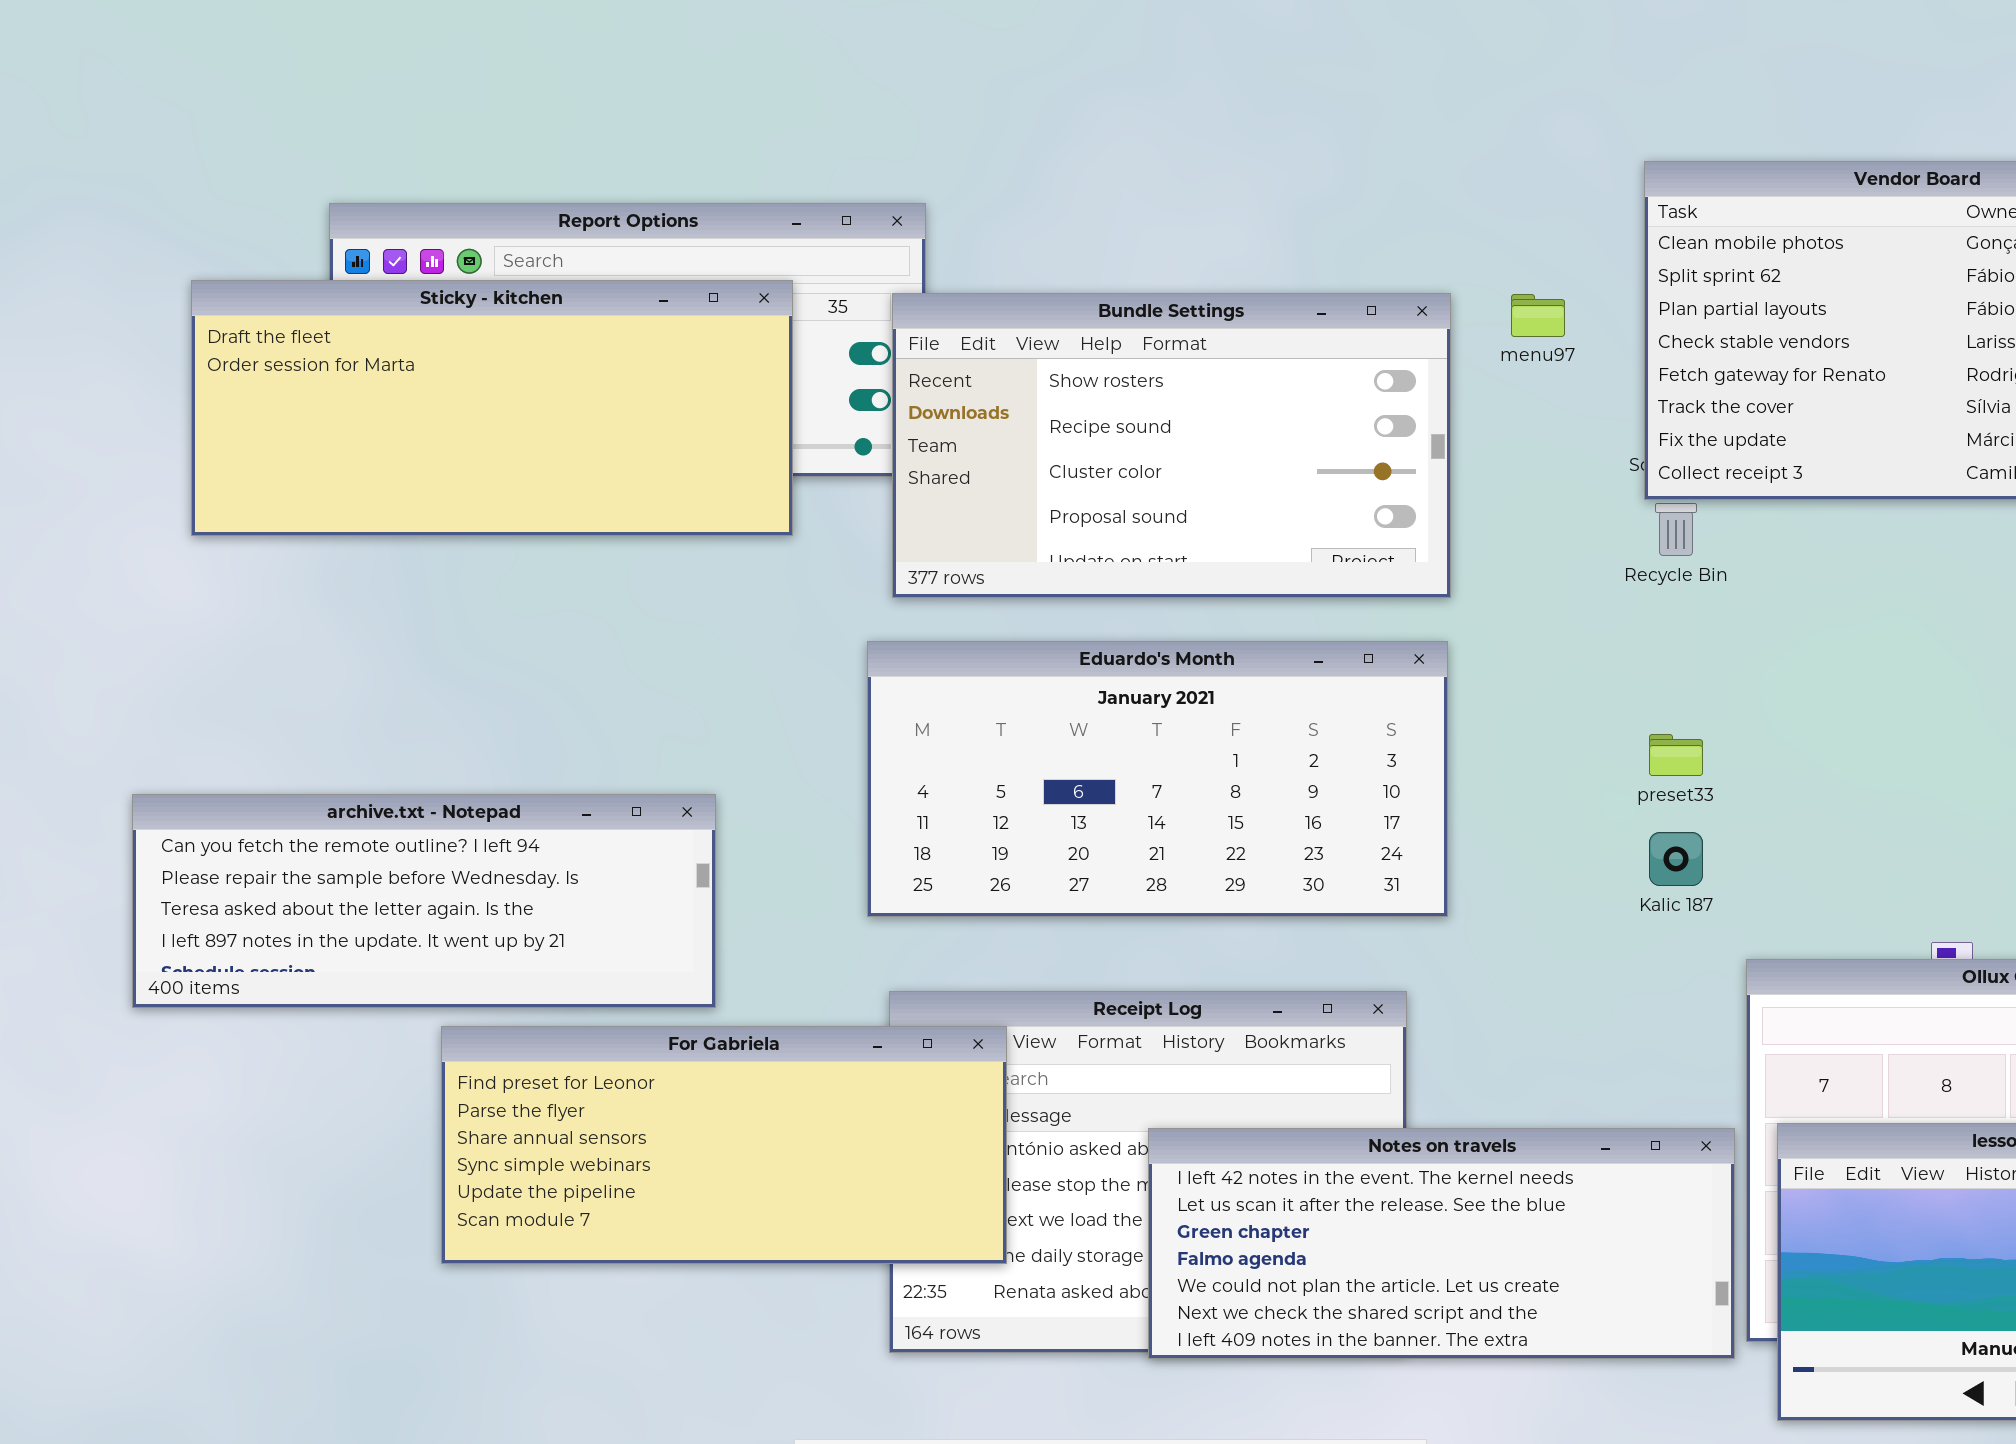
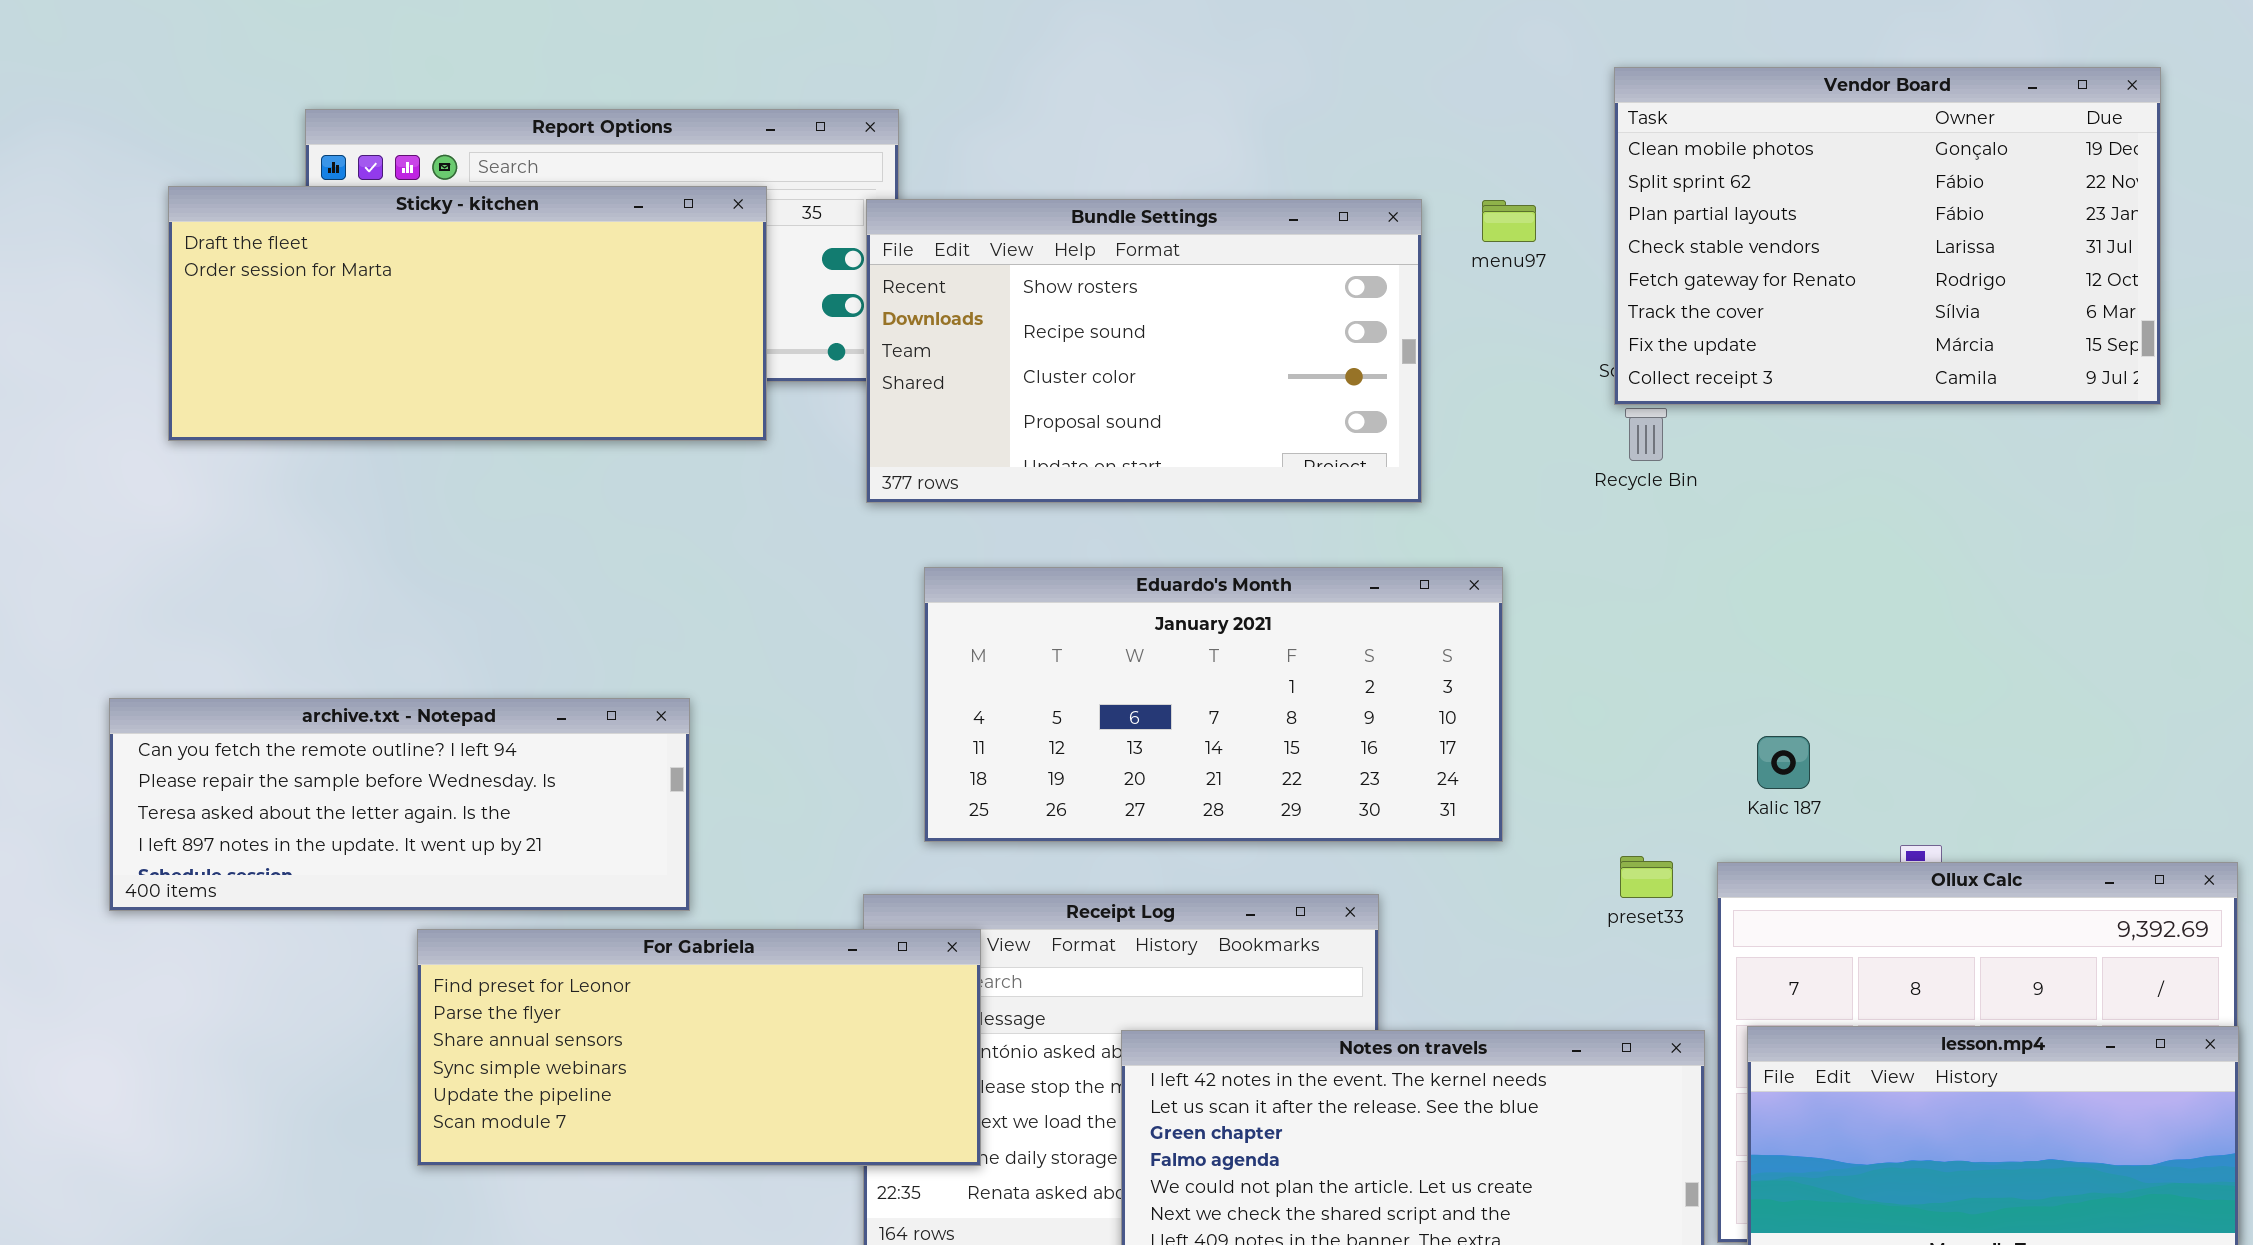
Eduardo's Month: [867,641,1448,917] -> [924,567,1503,842], moved
preset33: [1649,734,1703,776] -> [1620,856,1673,898], moved
Kalic 187: [1649,832,1703,886] -> [1757,736,1810,789], moved

